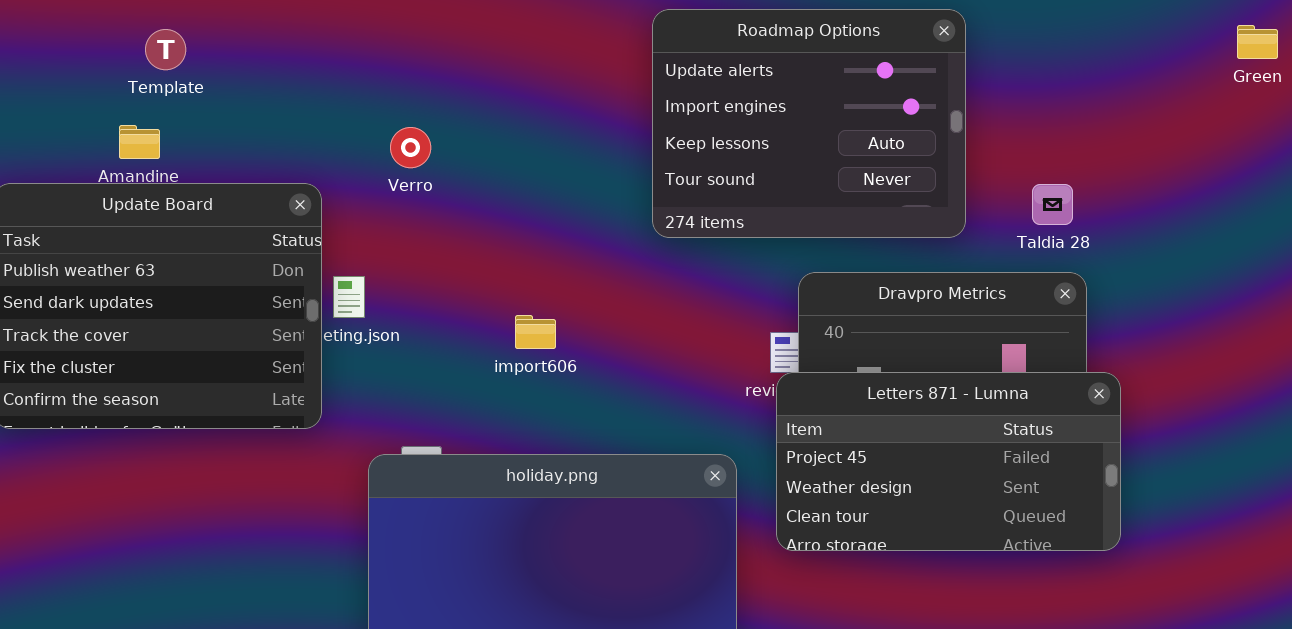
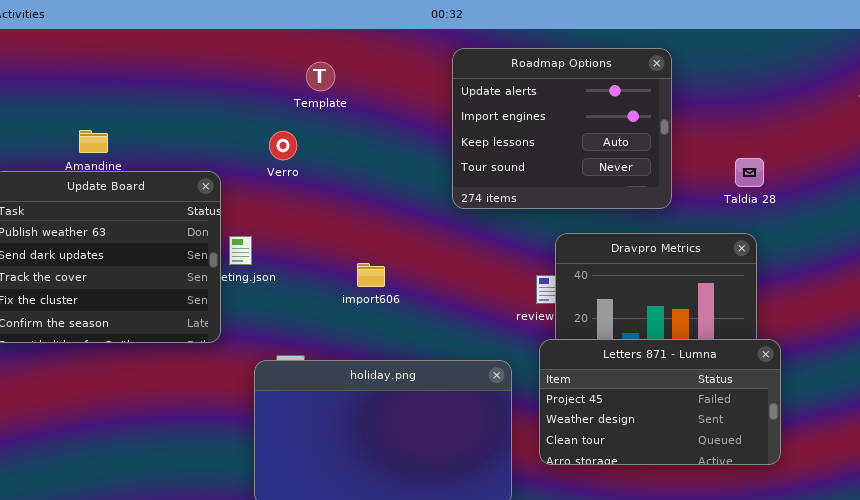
Template: [145,29,186,70] -> [306,62,335,91], moved
Taldia 28: [1032,184,1073,225] -> [735,158,764,187], moved
Letters 871 - Lumna: [776,372,1121,551] -> [539,339,781,465], moved

